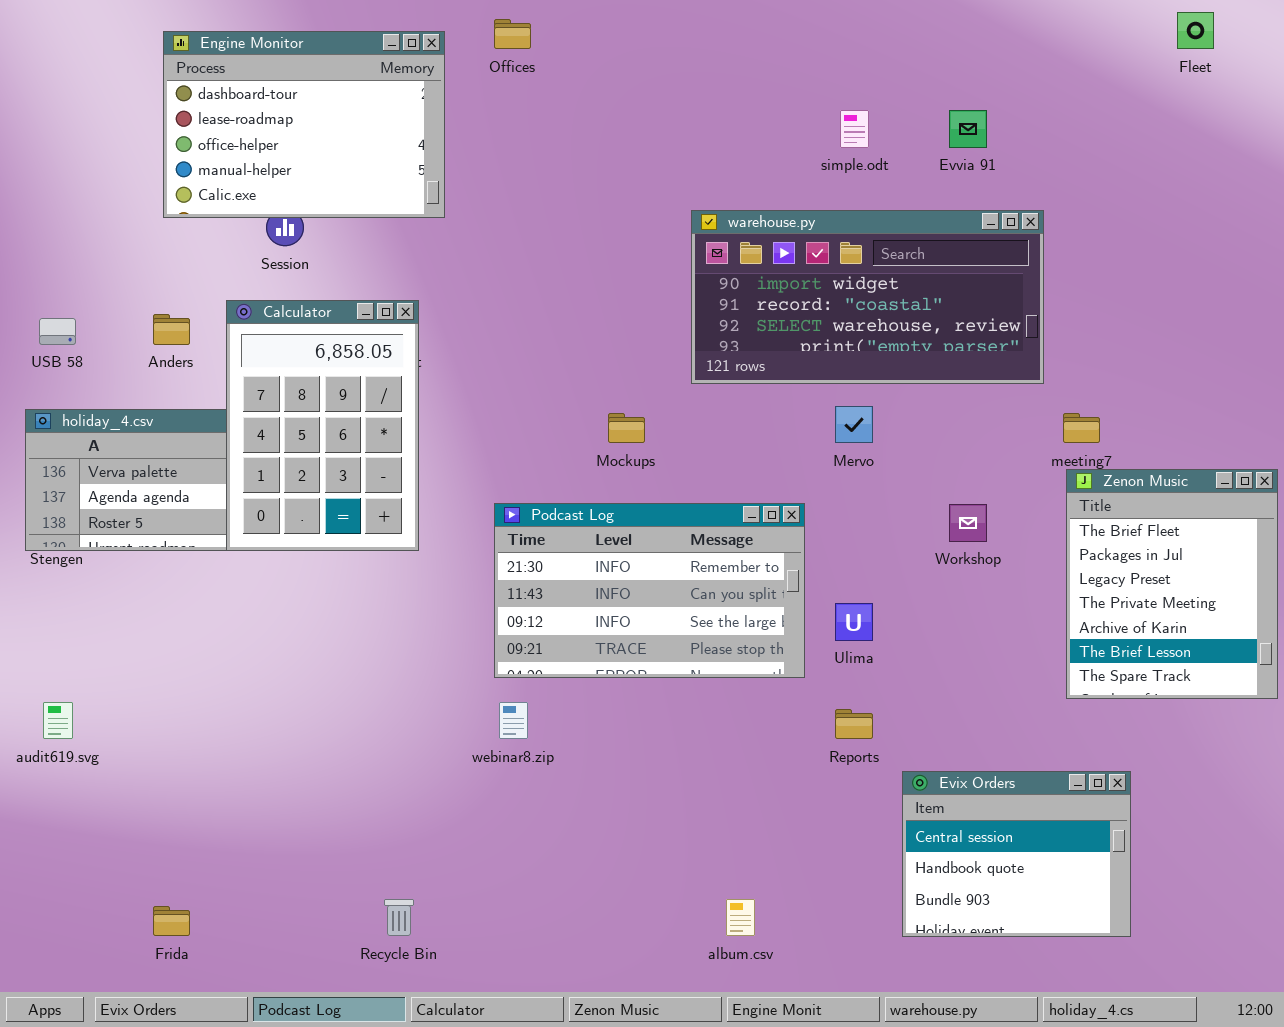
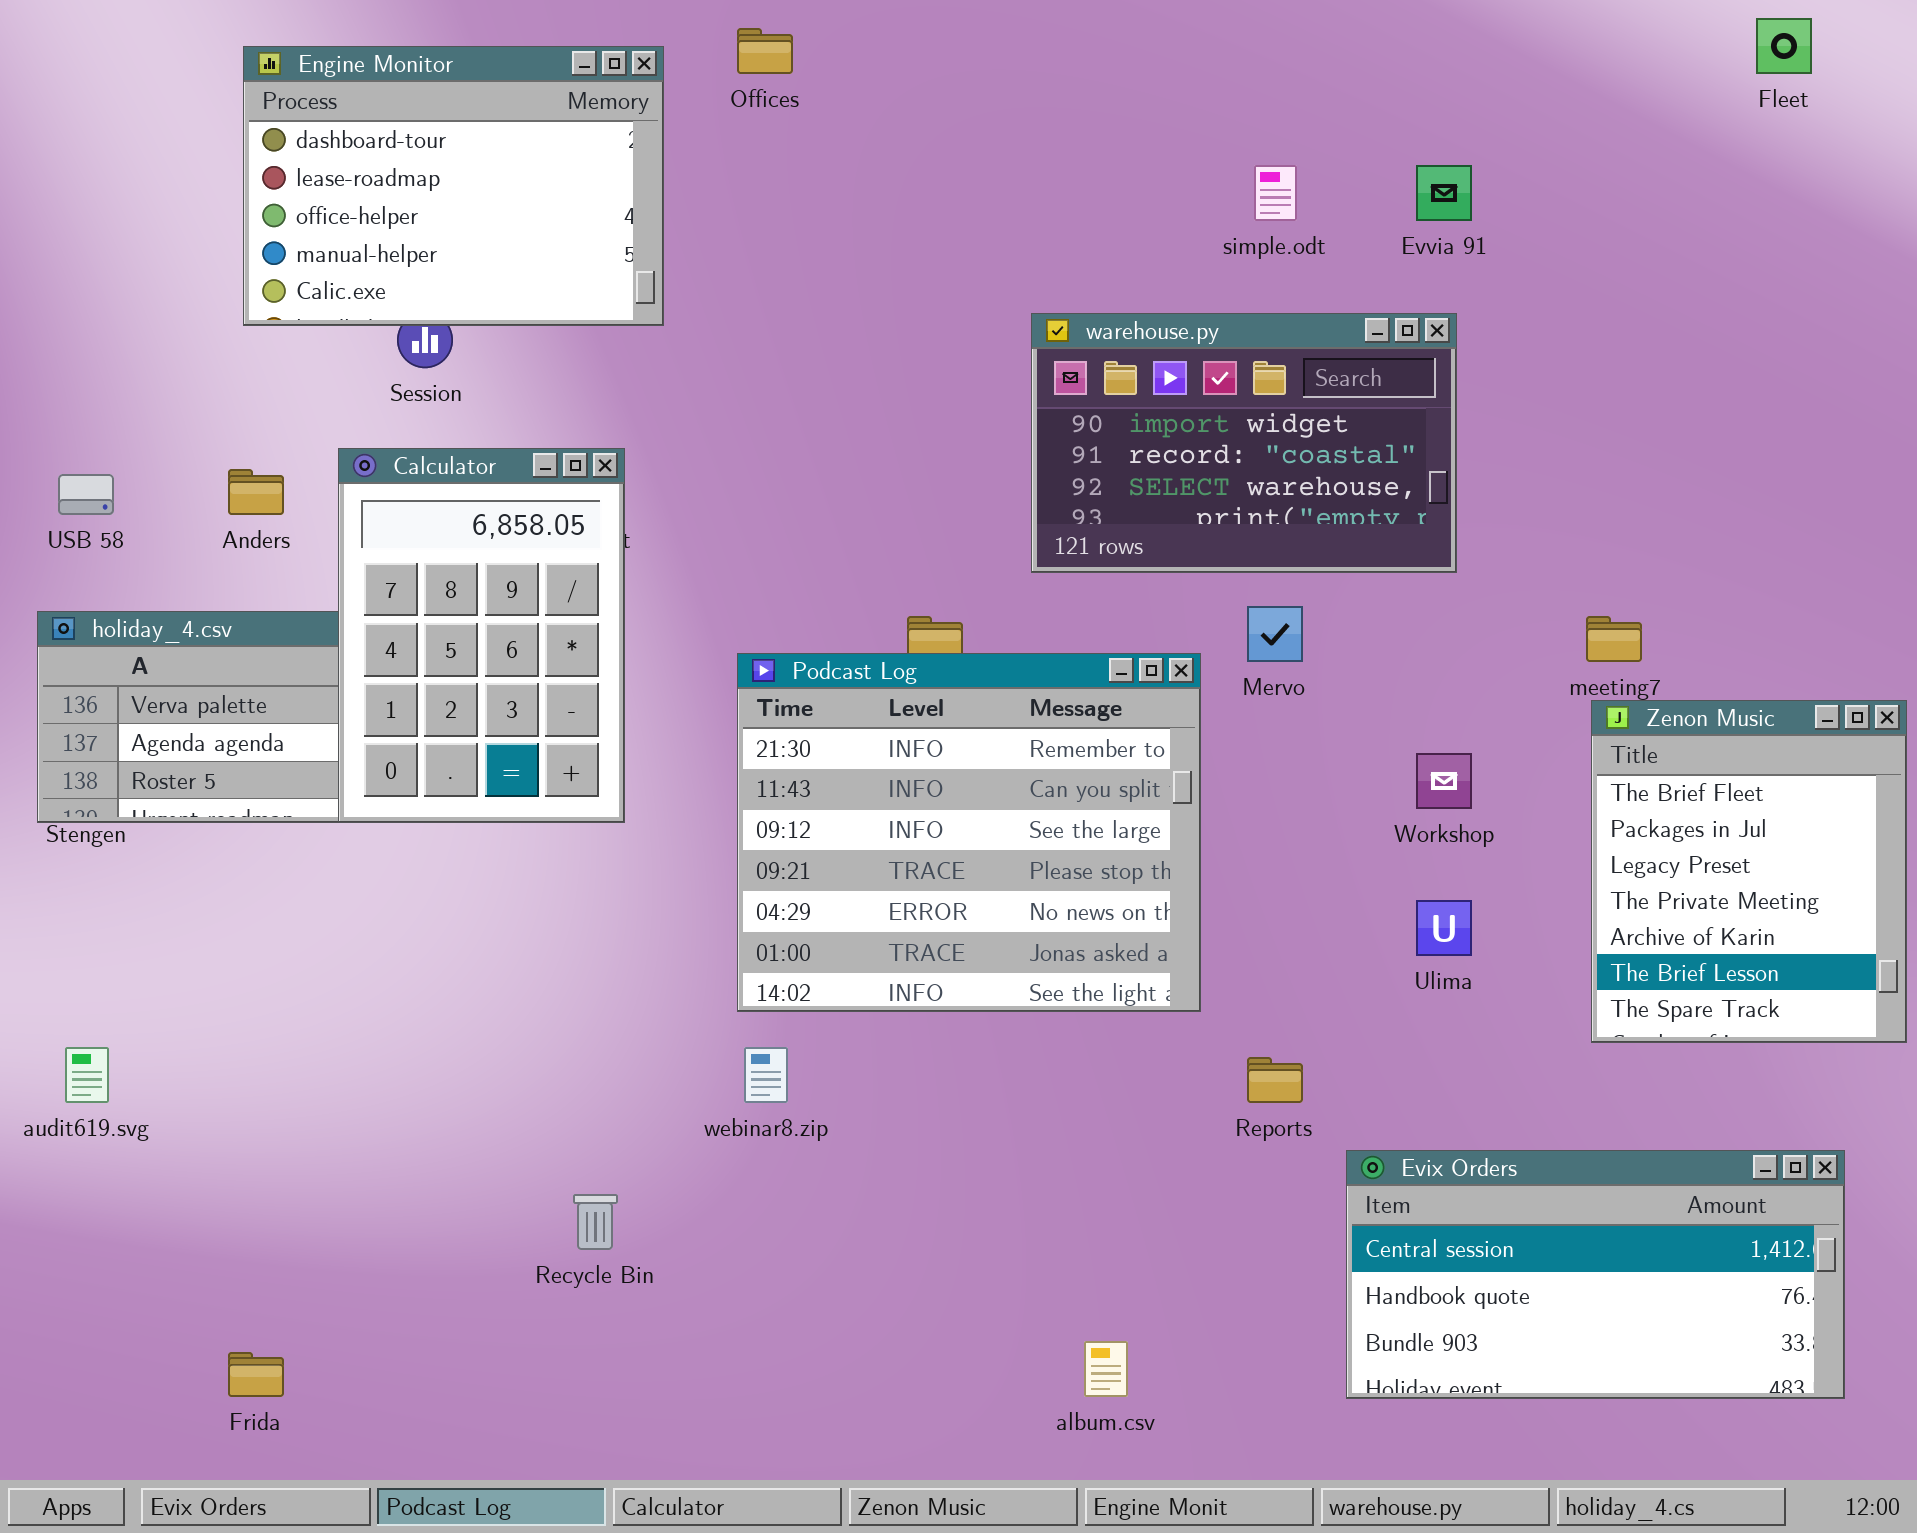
warehouse.py: [691,210,1044,384] -> [1031,313,1457,573], resized
Podcast Log: [494,503,805,678] -> [737,653,1201,1012], resized
Ulima: [835,603,873,641] -> [1416,900,1472,956], moved
Evix Orders: [902,771,1131,937] -> [1346,1150,1845,1399], resized
Recycle Bin: [384,899,414,936] -> [573,1194,618,1250], moved

